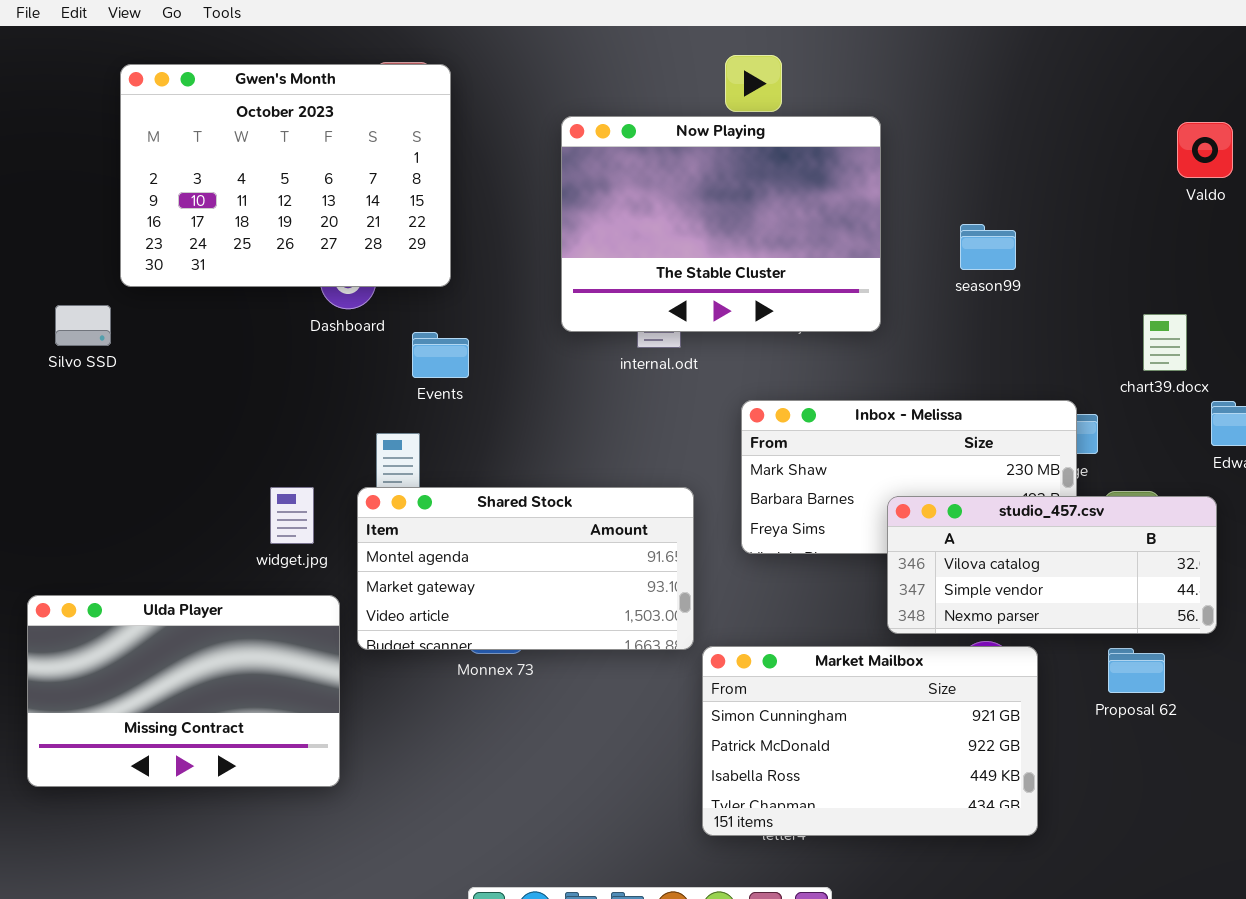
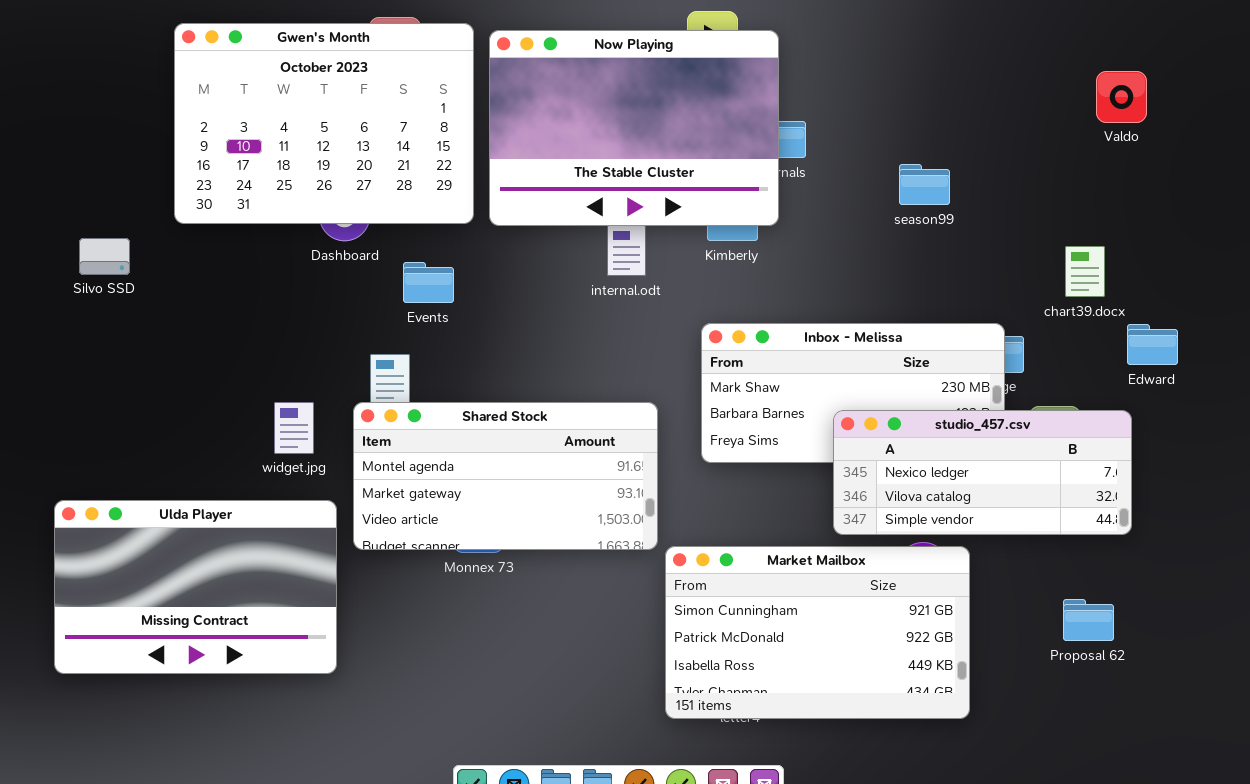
Gwen's Month: [120,64,451,287] -> [174,23,474,224], moved
Now Playing: [561,116,881,332] -> [489,30,779,226], moved
studio_457.csv: [887,496,1217,634] -> [833,410,1132,535], scrolled up 1 row
Proposal 62: [1108,648,1165,693] -> [1063,599,1114,641], moved

